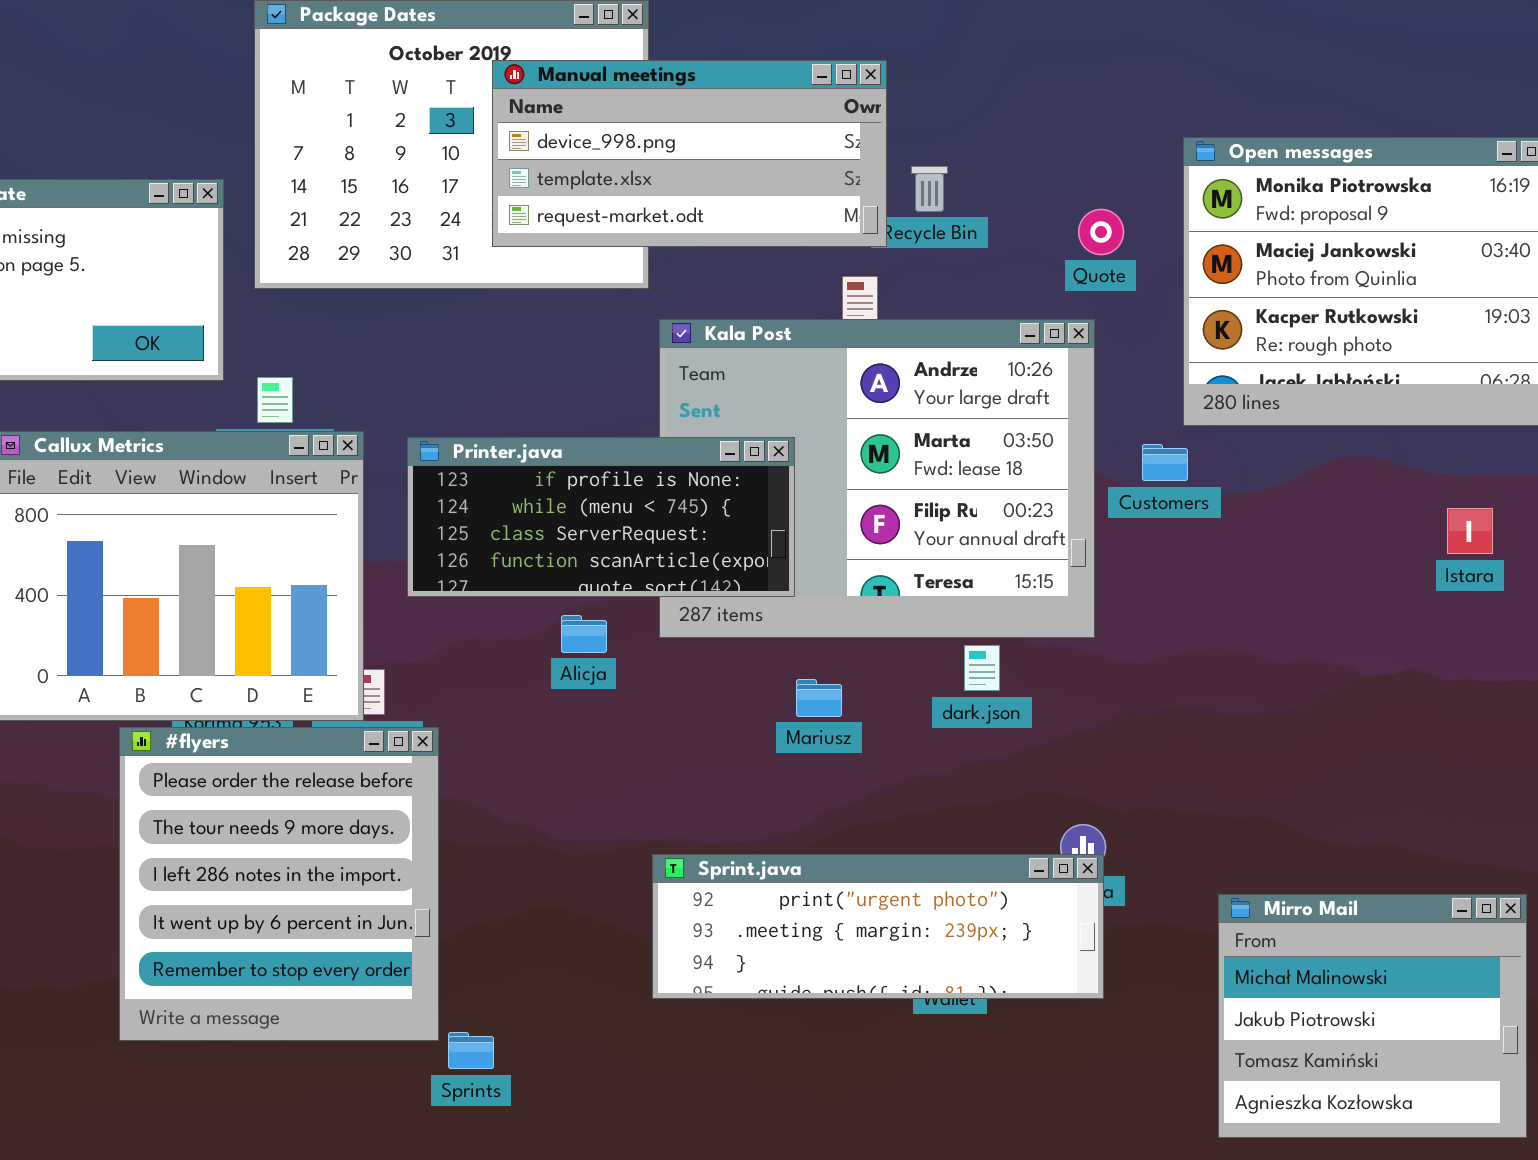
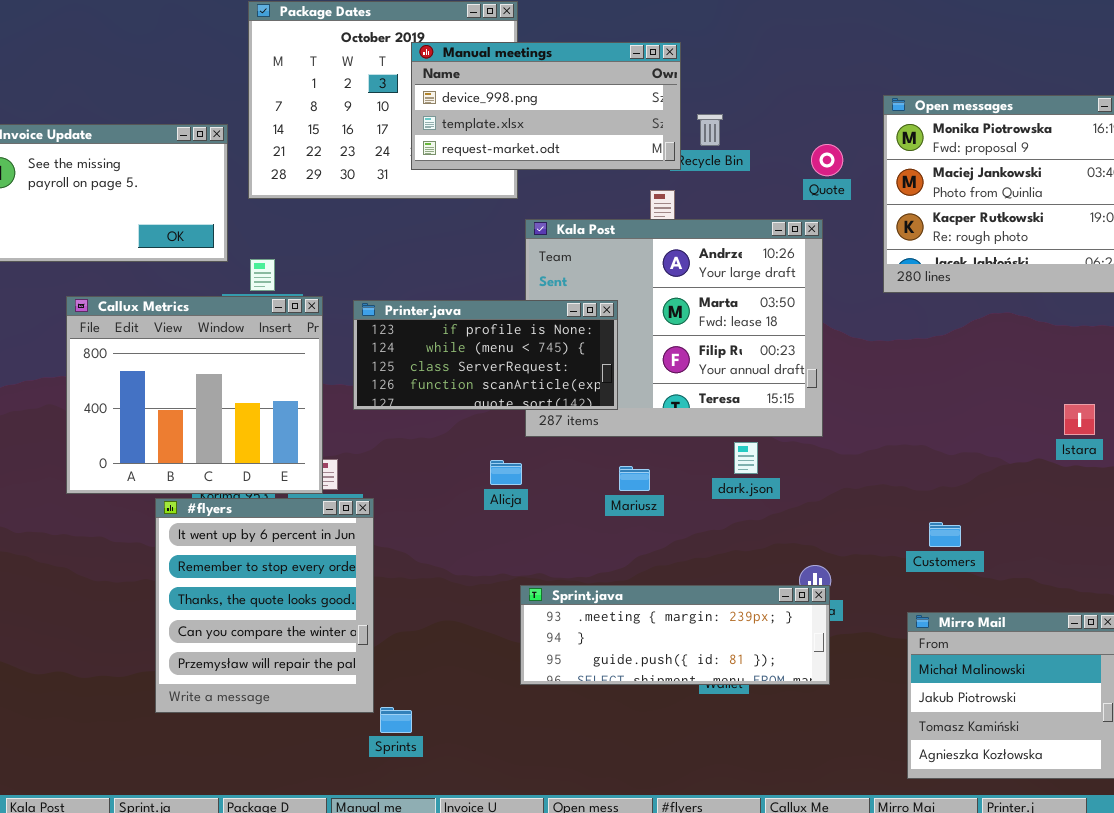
Customers: [1142,444,1188,481] -> [929,522,961,547], moved
Istara: [1447,508,1493,554] -> [1064,404,1095,435], moved
Alicja: [561,615,607,653] -> [490,460,522,485], moved
#flyers: [119,727,439,1041] -> [155,498,374,713], scrolled down 3 rows
Sprint.java: [652,854,1104,999] -> [520,585,830,685], scrolled down 1 row

